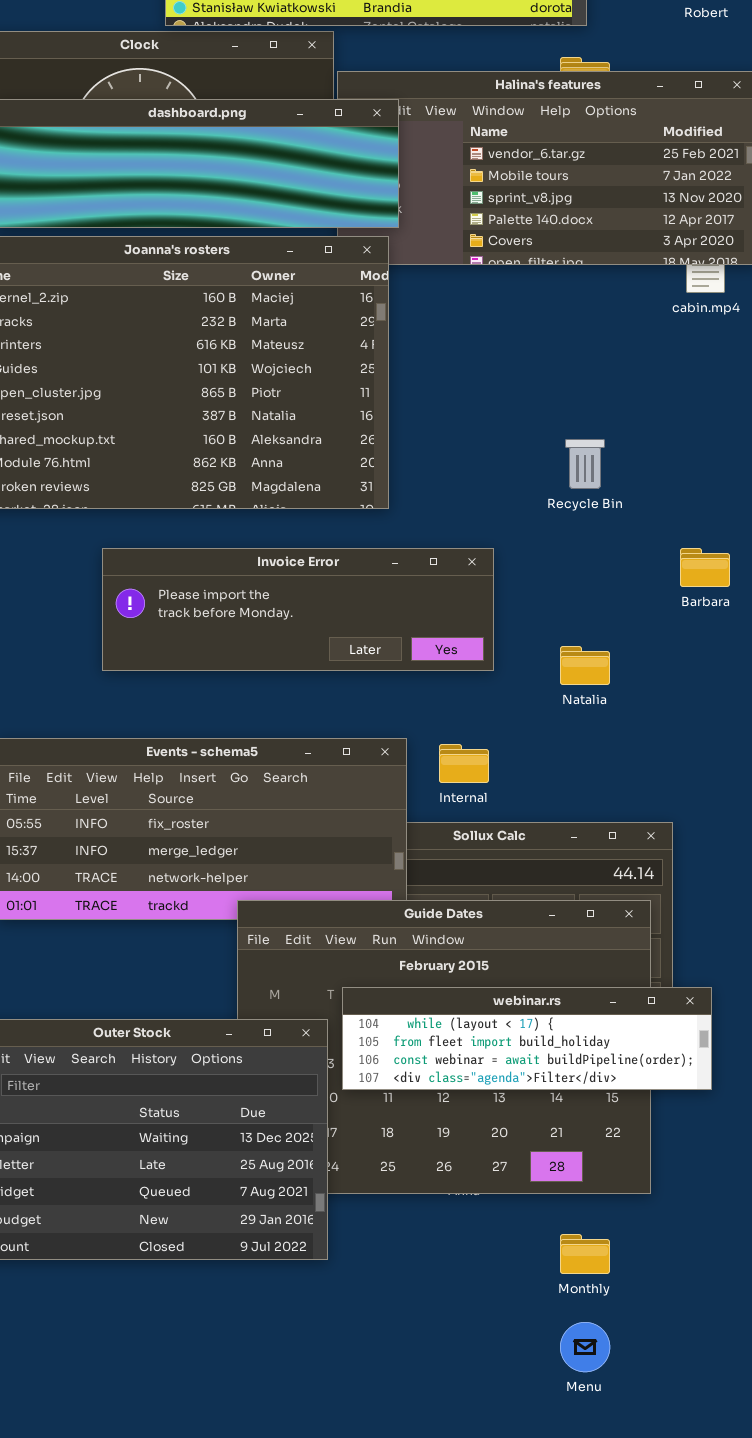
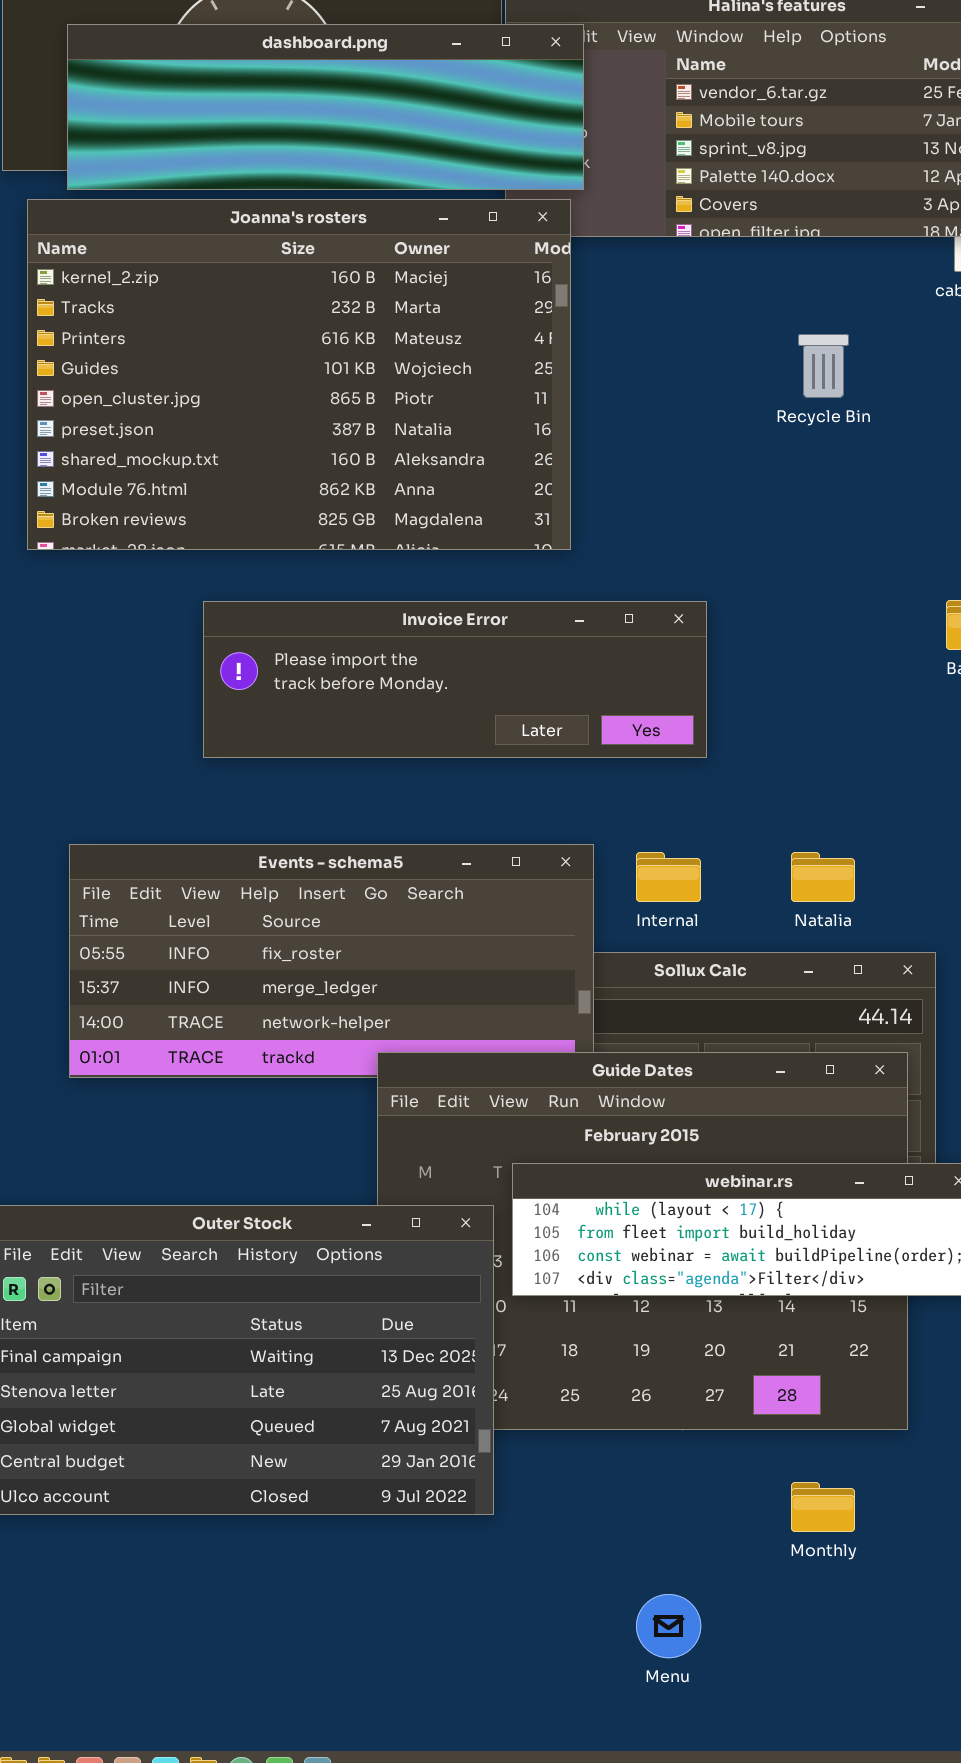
Recycle Bin: [565,439,605,489] -> [798,334,849,398], moved
Natalia: [560,646,610,685] -> [791,852,855,902], moved
Menu: [560,1322,610,1372] -> [636,1594,701,1658], moved

